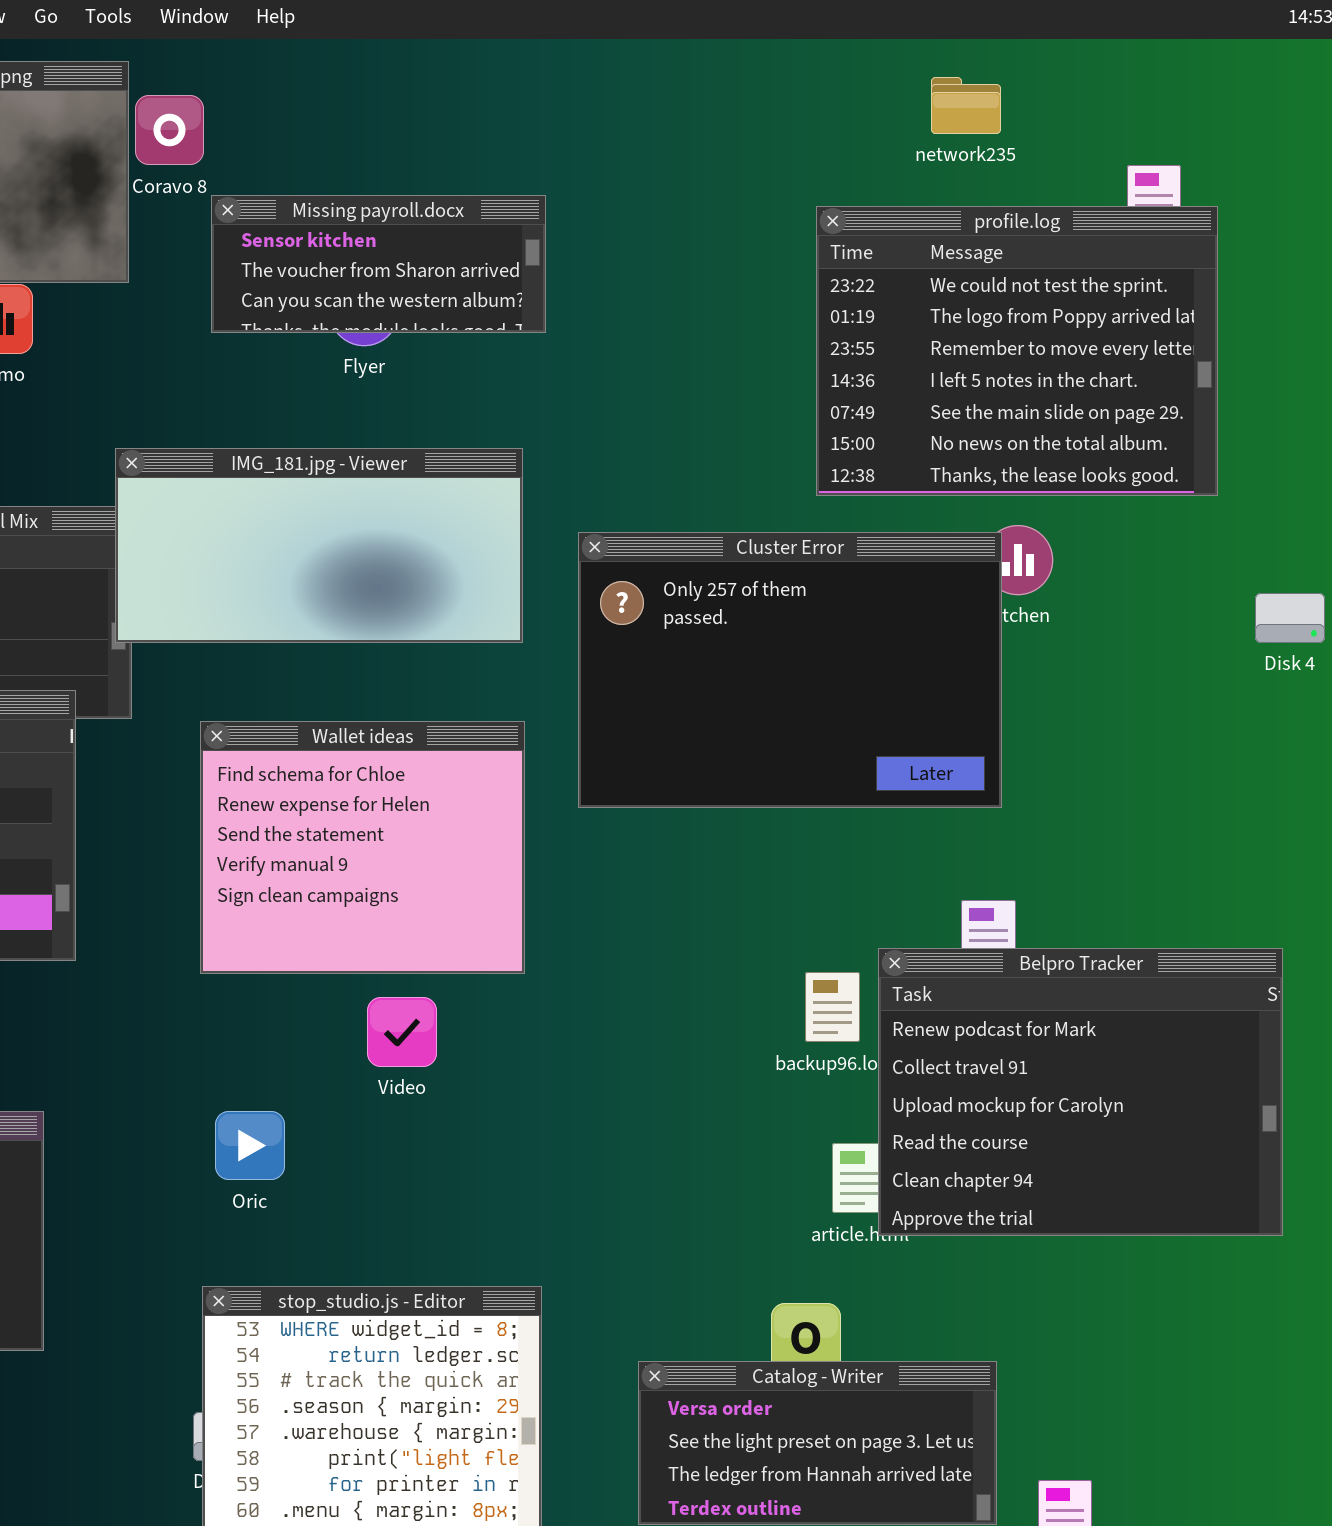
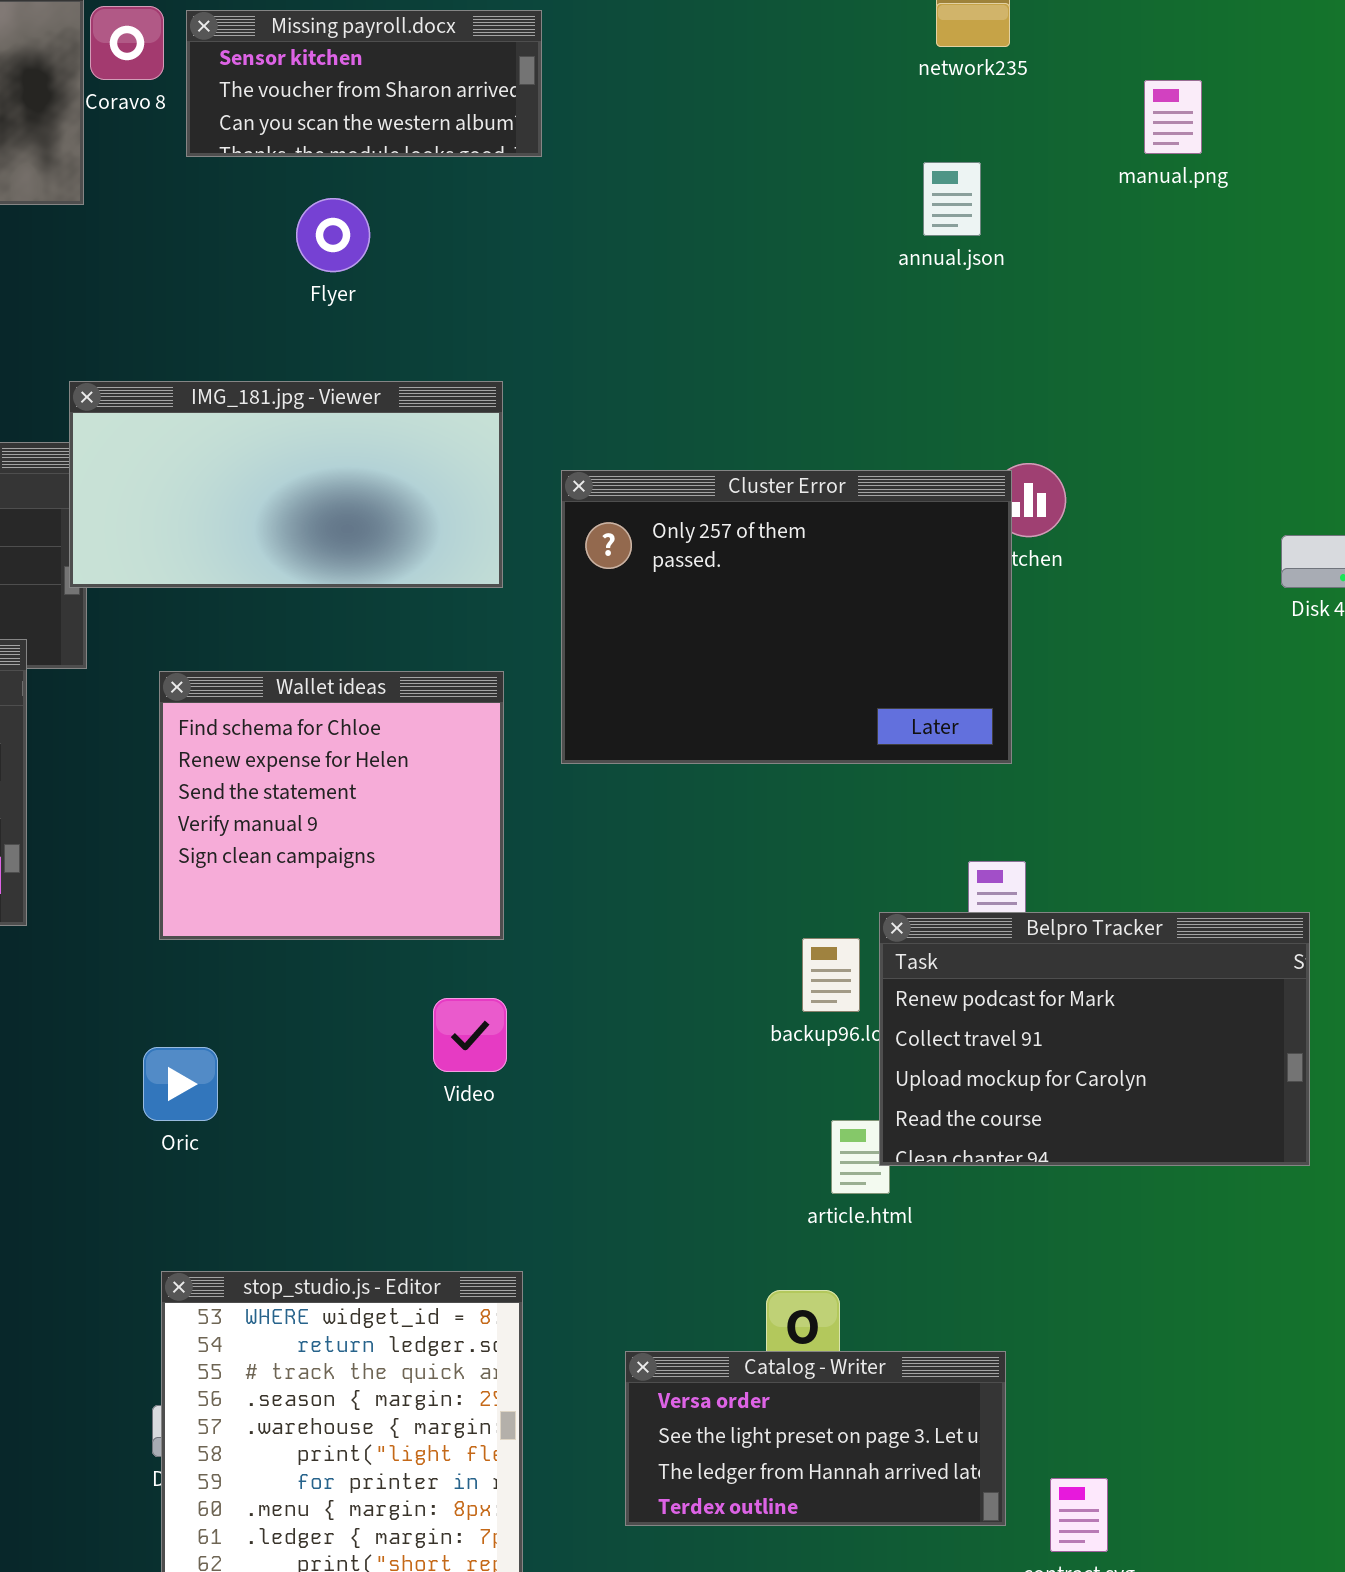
Missing payroll.docx: [211,195,546,333] -> [186,10,542,157], moved
profile.log: [816,206,1218,496] -> none, closed
Belpro Tracker: [878,948,1283,1236] -> [879,912,1310,1166], resized
Video: [367,997,437,1067] -> [433,998,507,1072], moved
Oric: [215,1111,285,1180] -> [143,1047,218,1121], moved

